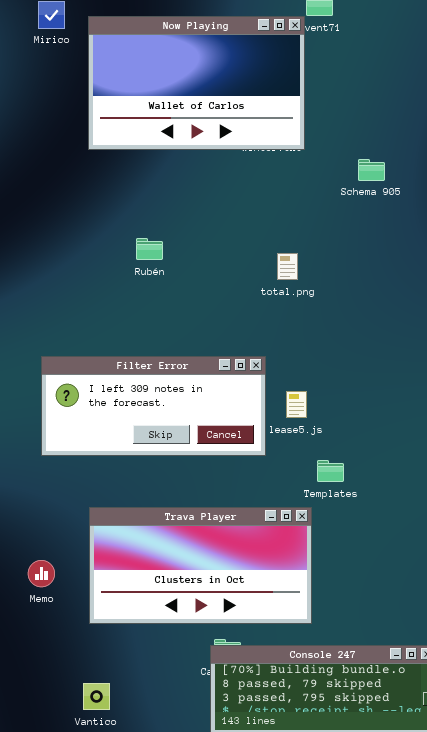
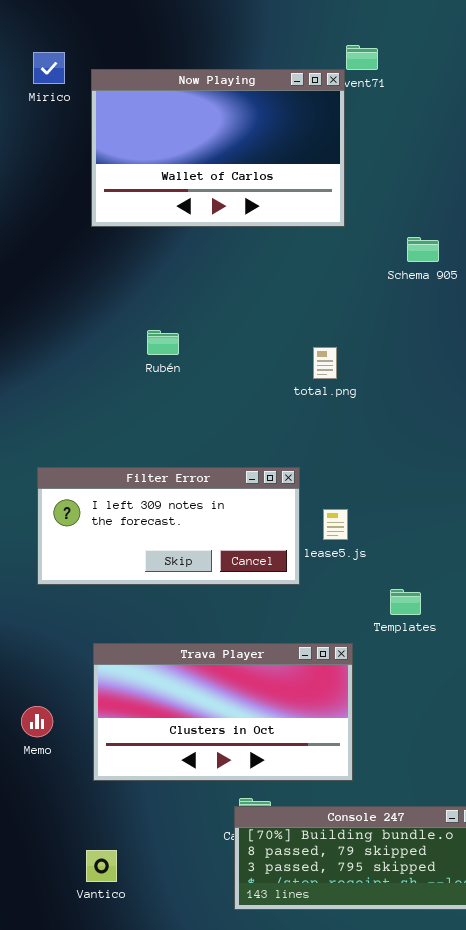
Templates: [317,460,344,482] -> [390,589,421,615], moved

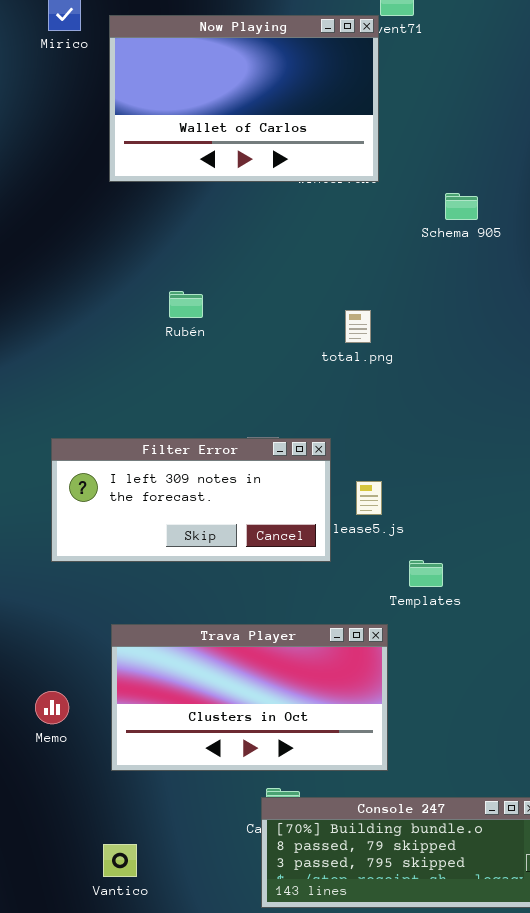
Templates: [390,589,421,615] -> [409,560,443,587], moved

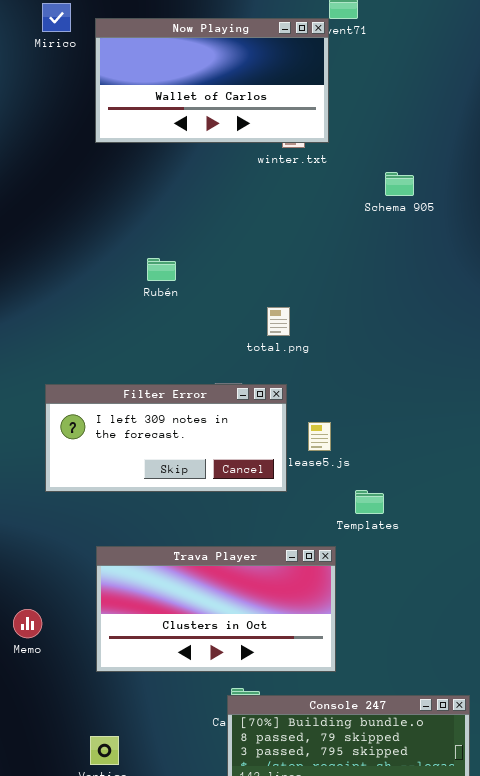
Now Playing: [109,15,379,182] -> [95,18,329,143], resized
total.png: [345,310,371,343] -> [267,307,290,336], moved
Memo: [35,691,69,724] -> [13,609,42,638], moved

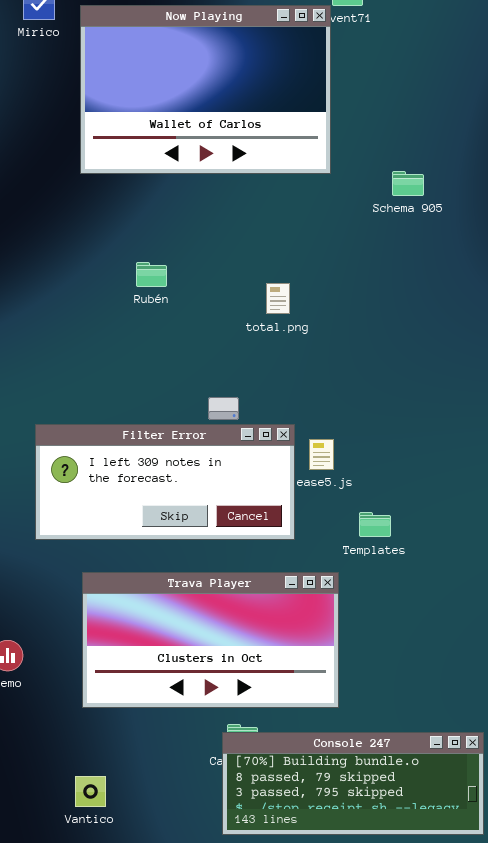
Now Playing: [95,18,329,143] -> [80,5,331,174], resized
total.png: [267,307,290,336] -> [266,283,290,314], moved
Filter Error: [45,384,287,492] -> [35,424,295,540], moved

